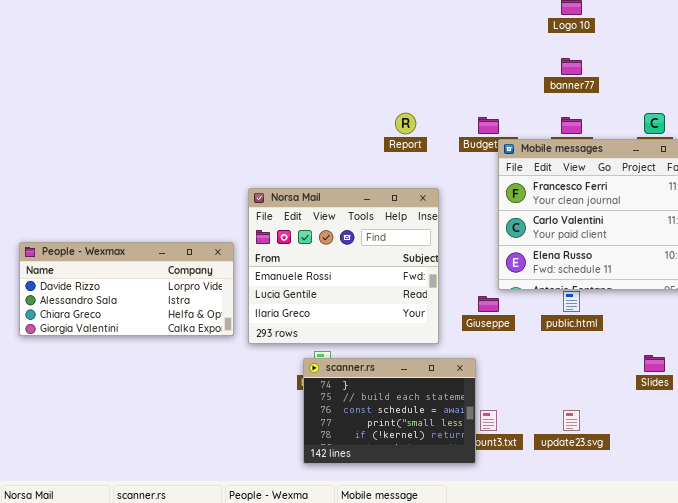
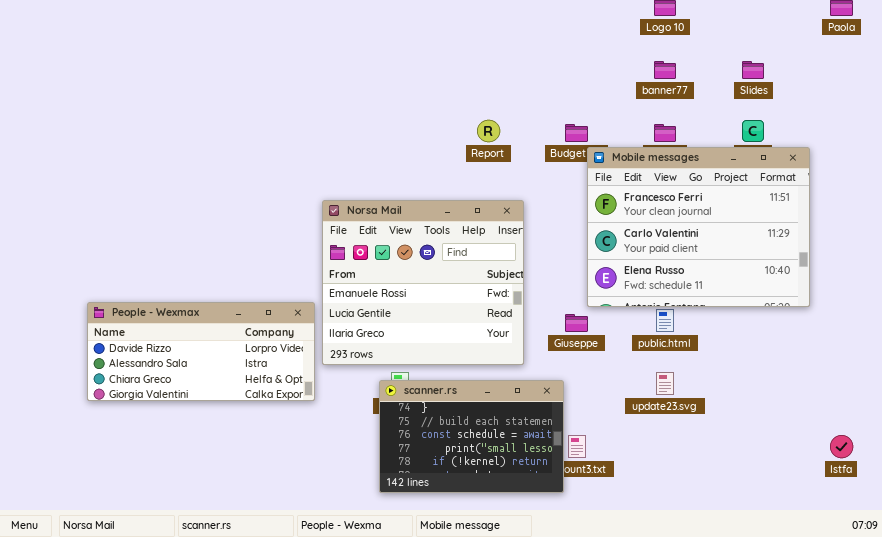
People - Wexmax: [19,242,234,336] -> [87,302,315,401], moved
Slides: [644,355,665,372] -> [742,61,764,79], moved
update23.svg: [563,410,580,431] -> [656,372,674,395], moved

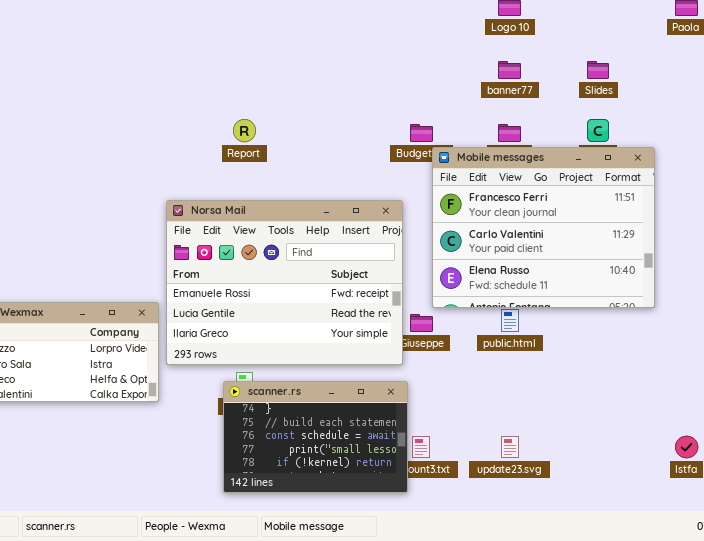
Report: [477,120,500,142] -> [233,119,256,142], moved
Norsa Mail: [322,200,524,365] -> [166,200,403,365], resized
update23.svg: [656,372,674,395] -> [501,436,519,458], moved

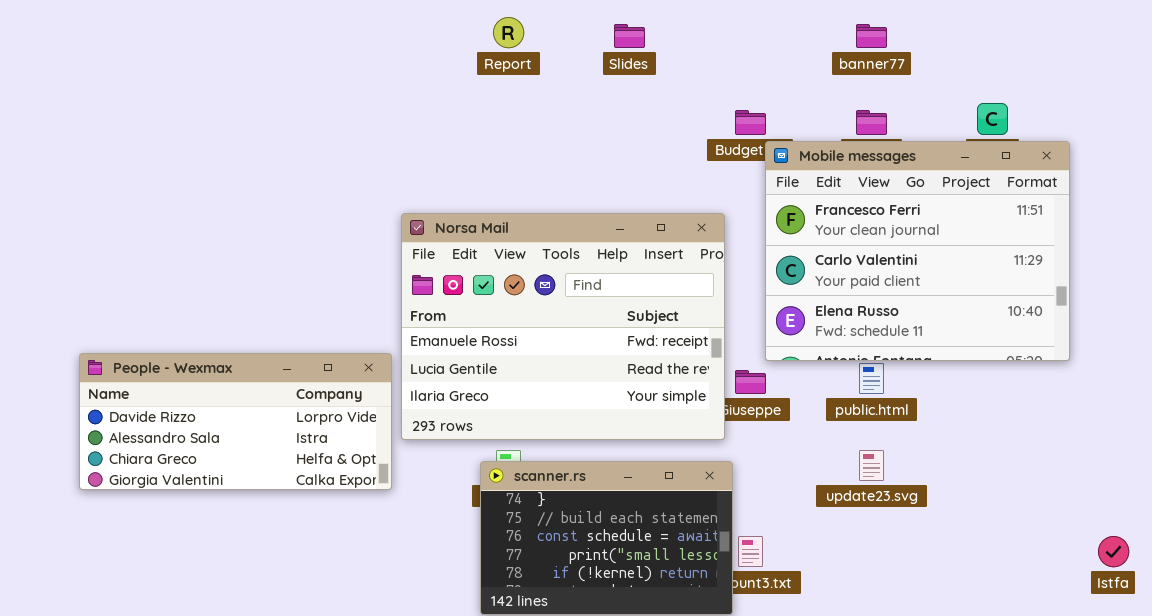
Slides: [587,61,609,79] -> [614,24,645,48], moved
Report: [233,119,256,142] -> [493,17,524,48], moved
update23.svg: [501,436,519,458] -> [859,450,884,481], moved

